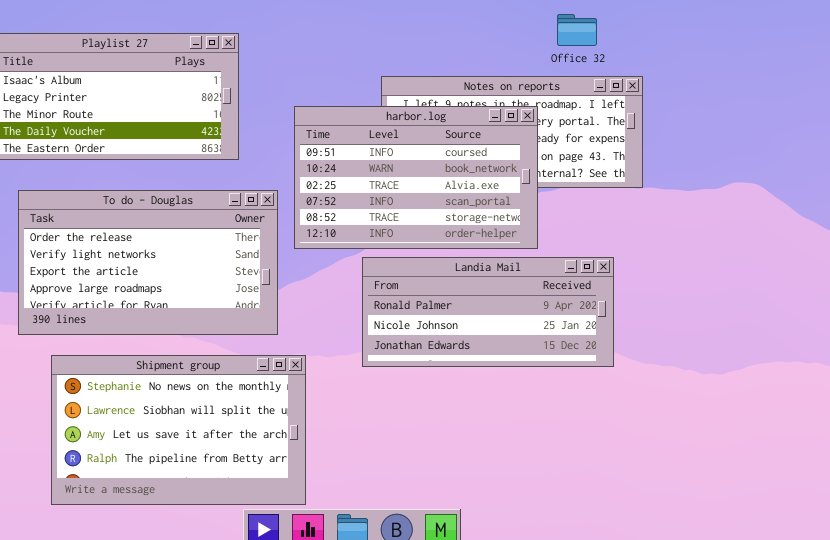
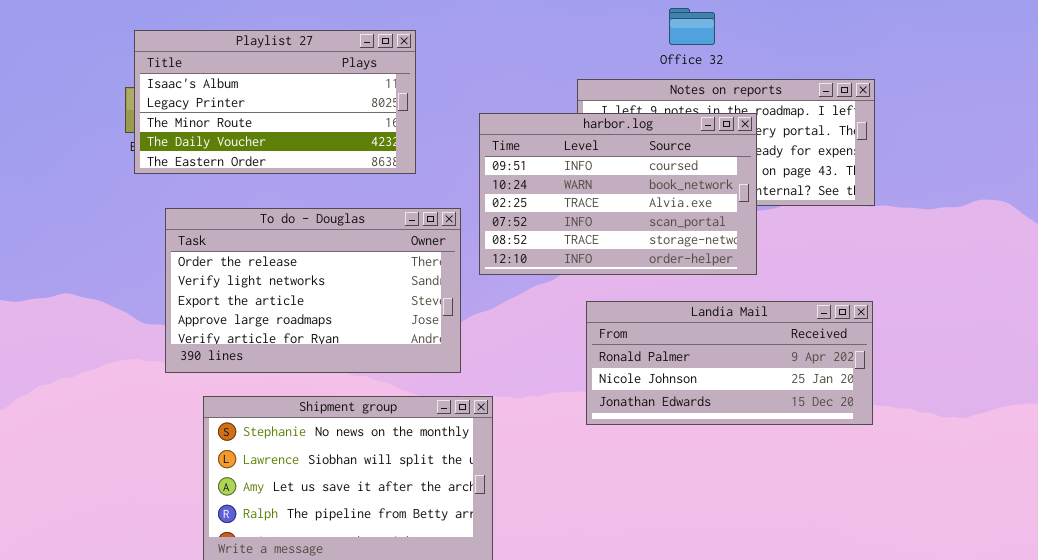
Office 32: [557,14,597,46] -> [669,8,715,45], moved
Landia Mail: [362,257,614,367] -> [586,301,873,425], moved

